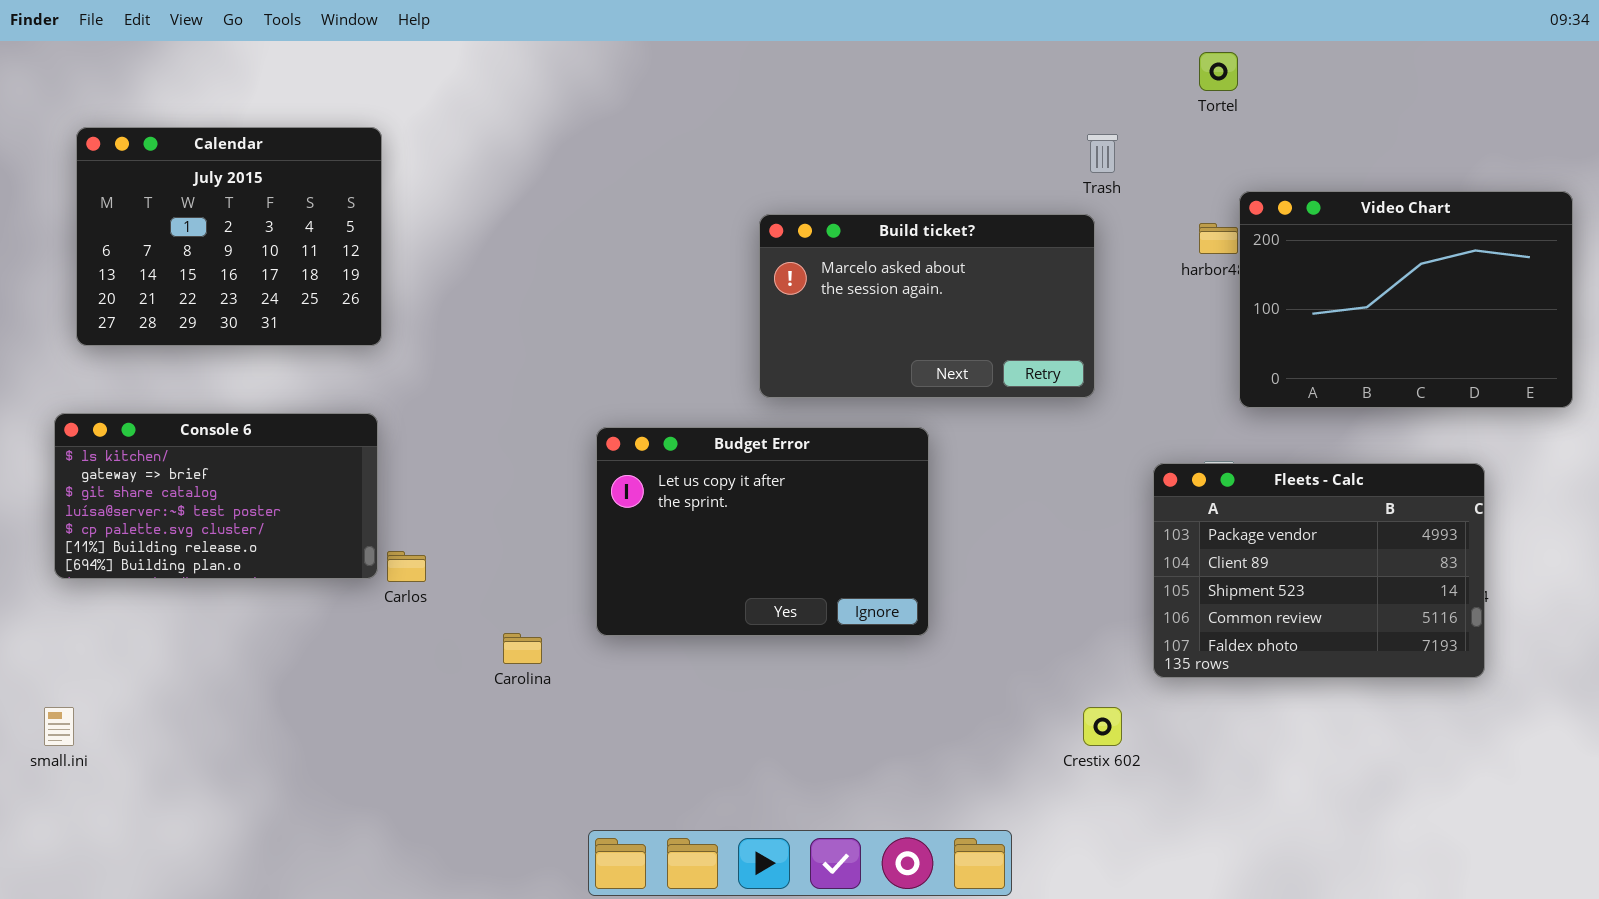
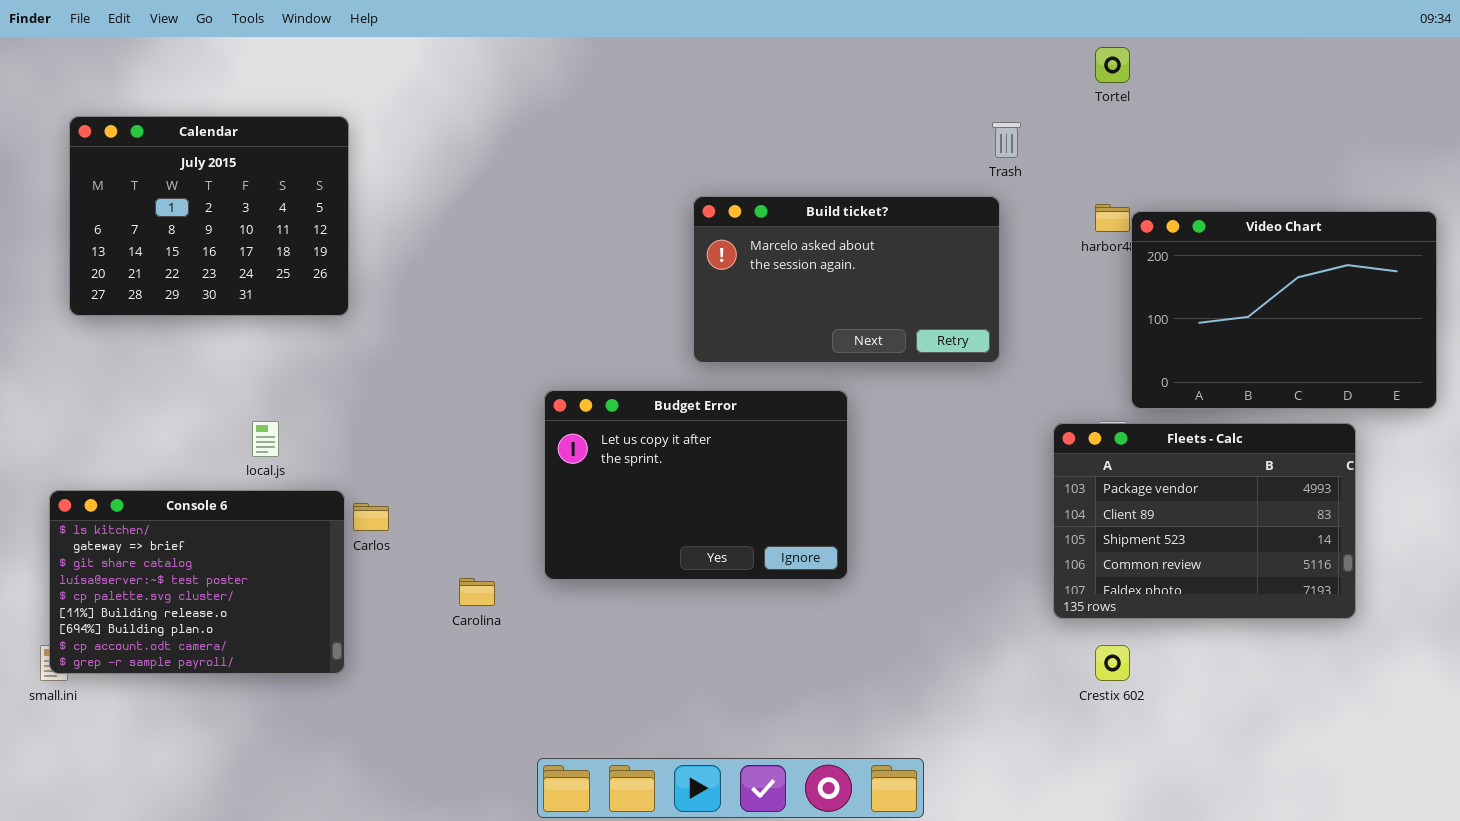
Video Chart: [1239,191,1573,408] -> [1131,211,1437,409], moved
Console 6: [54,413,378,579] -> [49,490,345,674], moved, resized
Crestix 602: [1083,707,1122,746] -> [1095,645,1130,681], moved

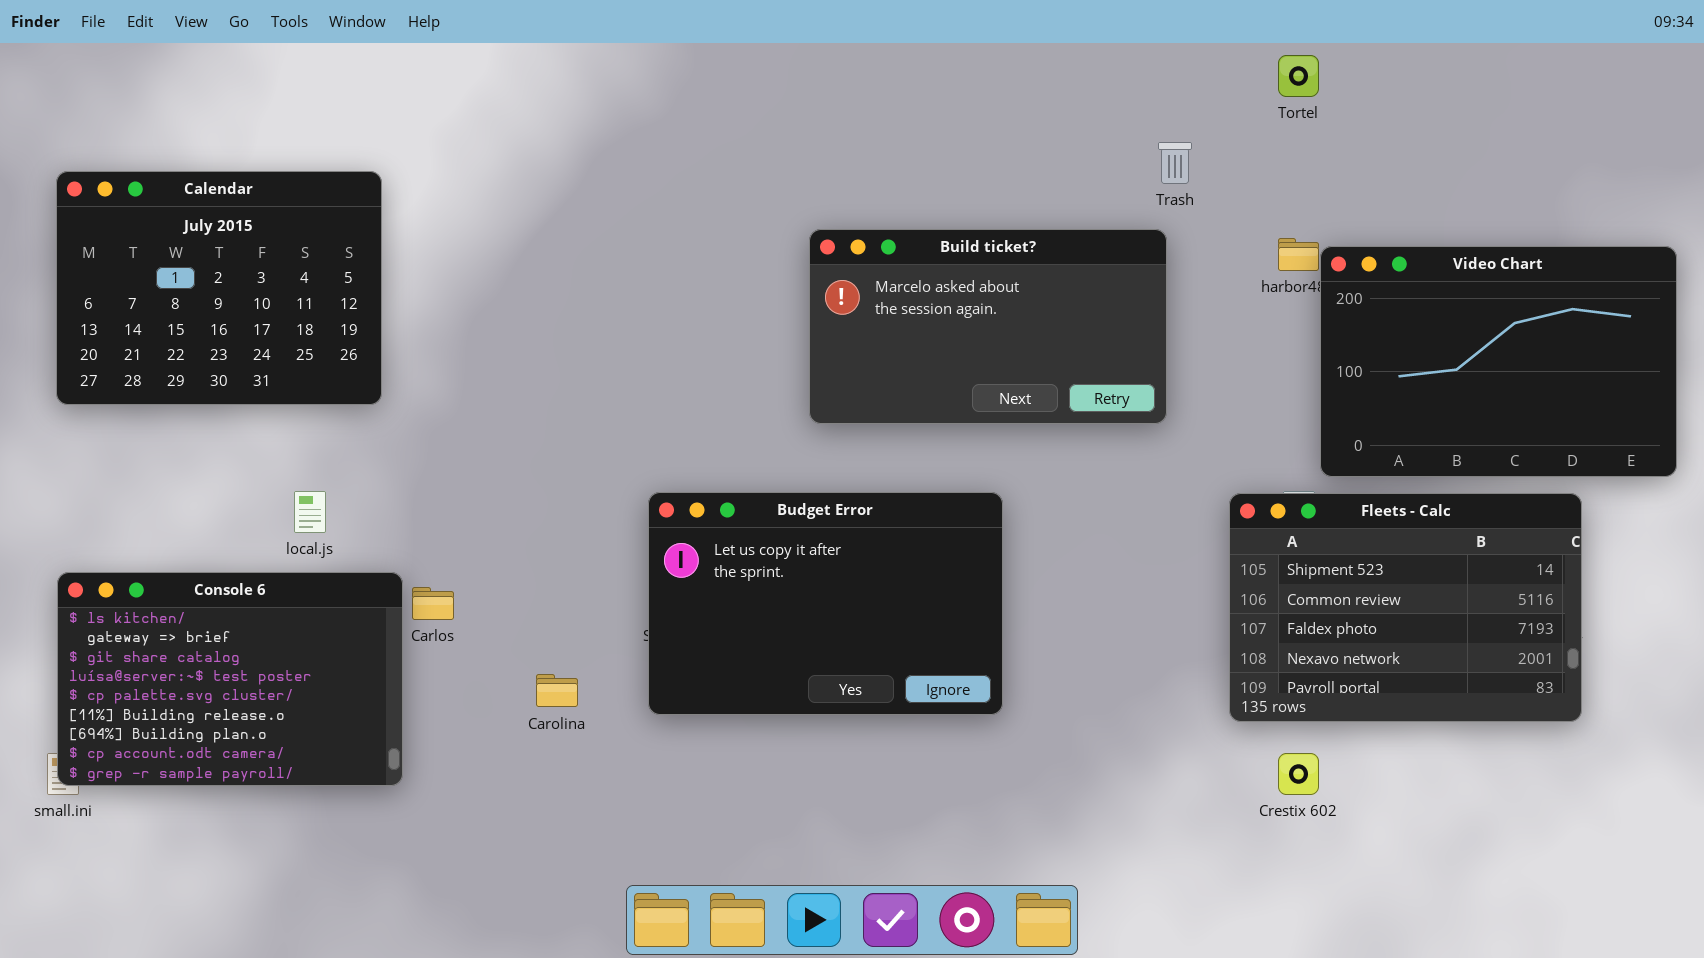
Calendar: [69,116,349,316] -> [56,171,382,405], moved
Budget Error: [544,390,848,580] -> [648,492,1003,715], moved
Fleets - Calc: [1053,423,1356,619] -> [1229,493,1582,722], scrolled down 2 rows

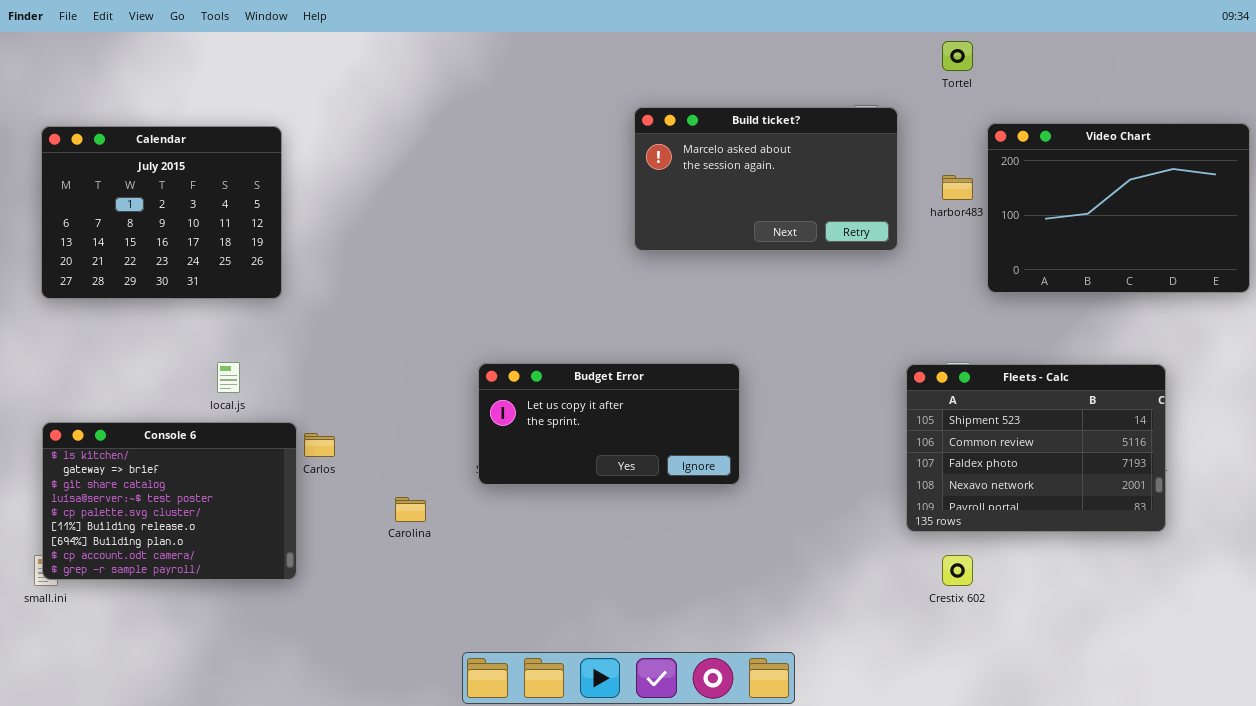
Build ticket?: [809,229,1167,424] -> [634,107,898,251], moved
Video Chart: [1320,246,1677,477] -> [987,123,1250,293], moved
Budget Error: [648,492,1003,715] -> [478,363,740,485], resized

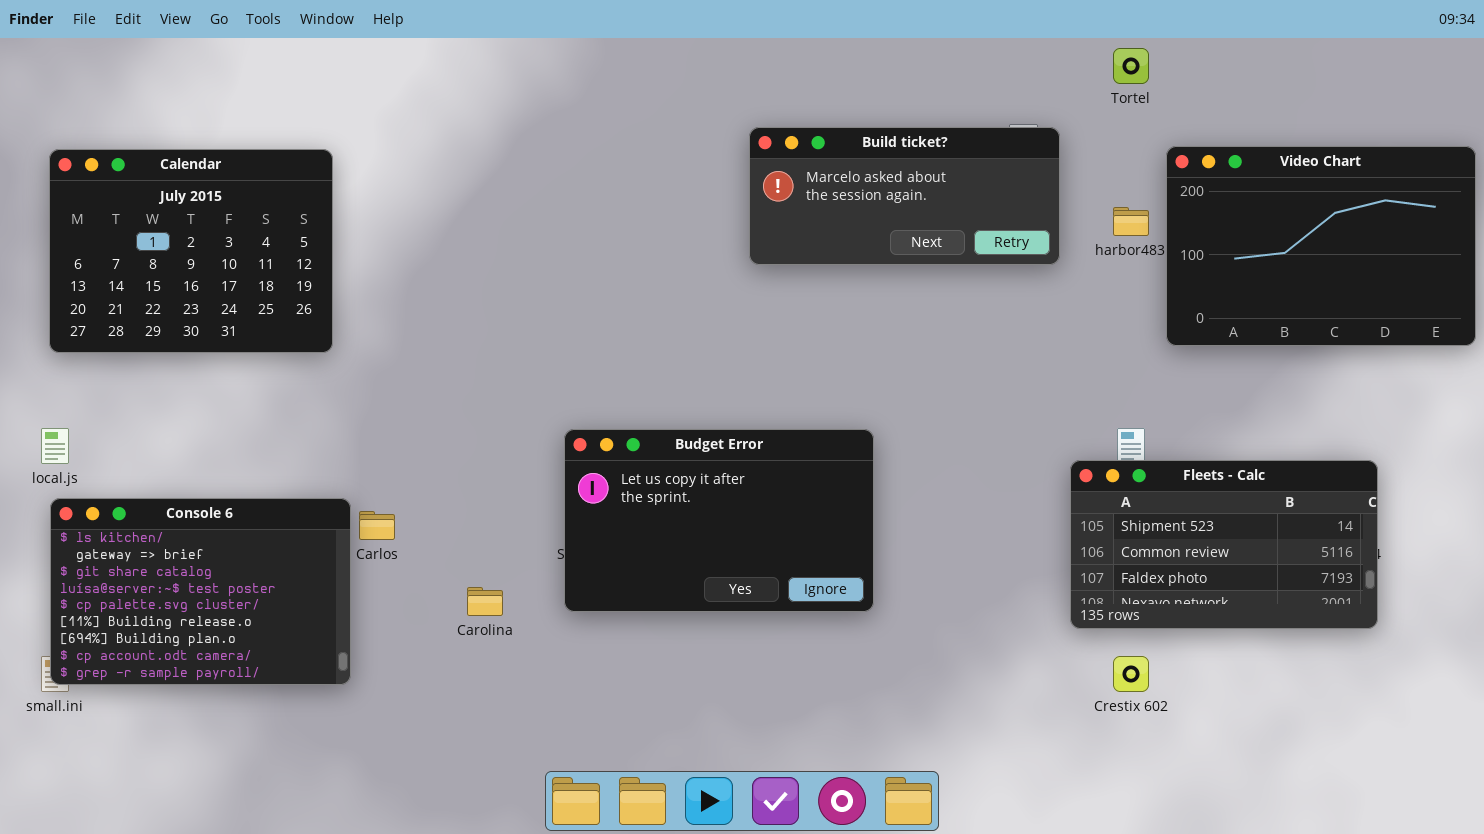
Build ticket?: [634,107,898,251] -> [749,127,1060,265], resized
local.js: [217,362,240,393] -> [41,428,69,464], moved
Budget Error: [478,363,740,485] -> [564,429,874,612], resized
Fleets - Calc: [906,364,1166,532] -> [1070,460,1378,629], resized

